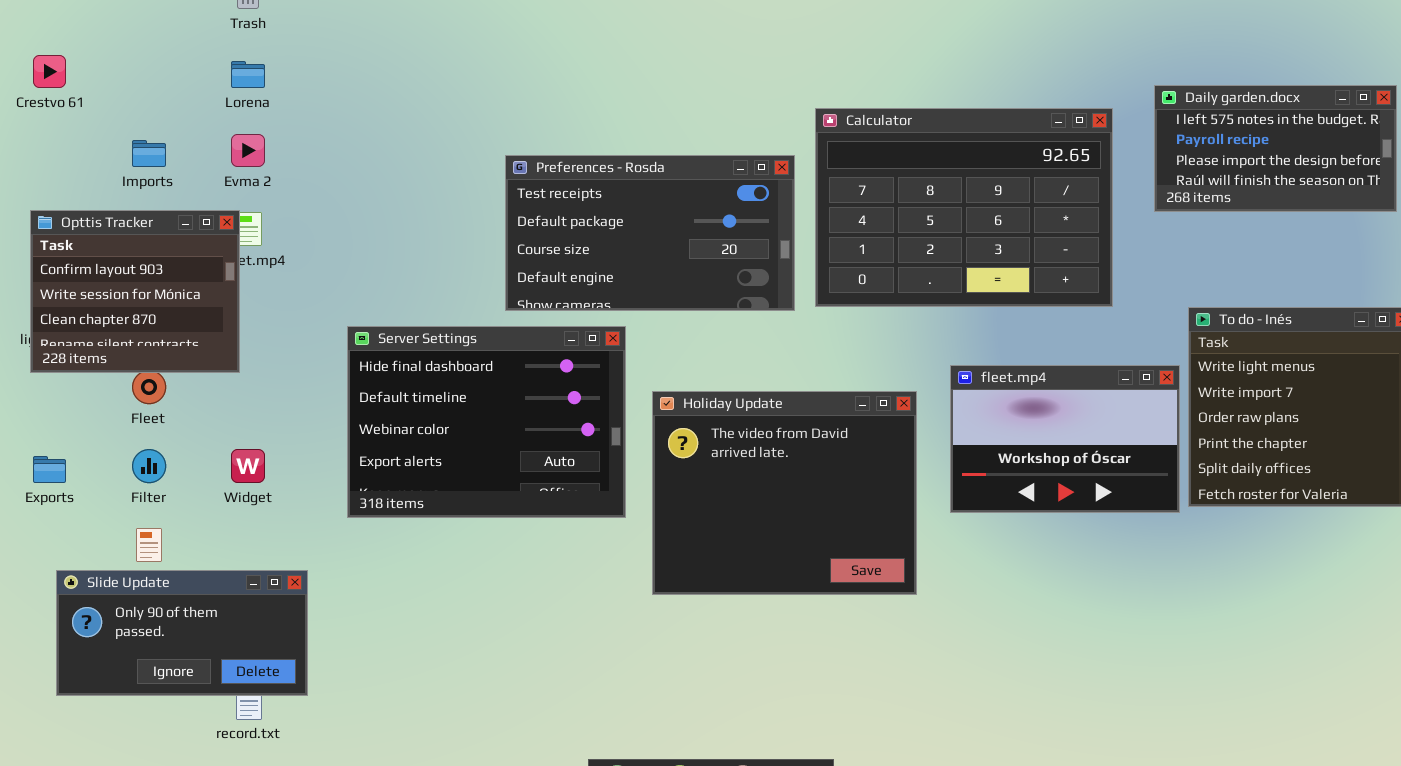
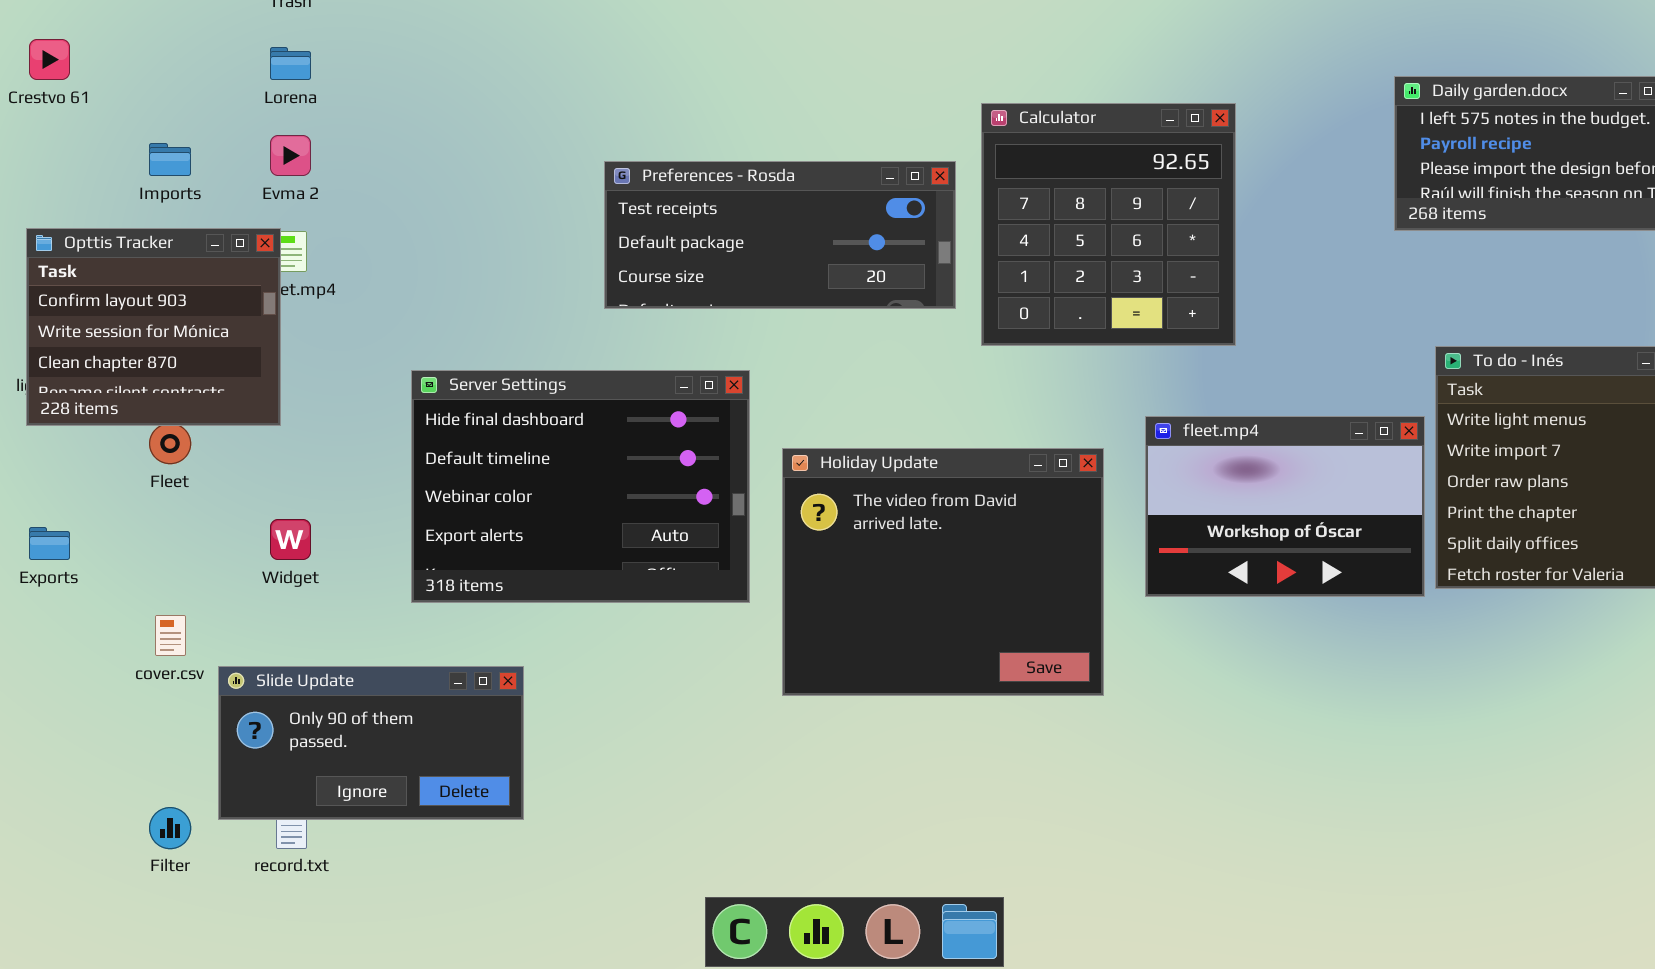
Calculator: [815,108,1113,307] -> [981,103,1236,346], resized
Preferences - Rosda: [505,155,795,311] -> [604,161,956,309], resized
Filter: [132,449,166,483] -> [149,807,191,849], moved
Slide Update: [56,570,308,696] -> [218,666,524,820], moved

